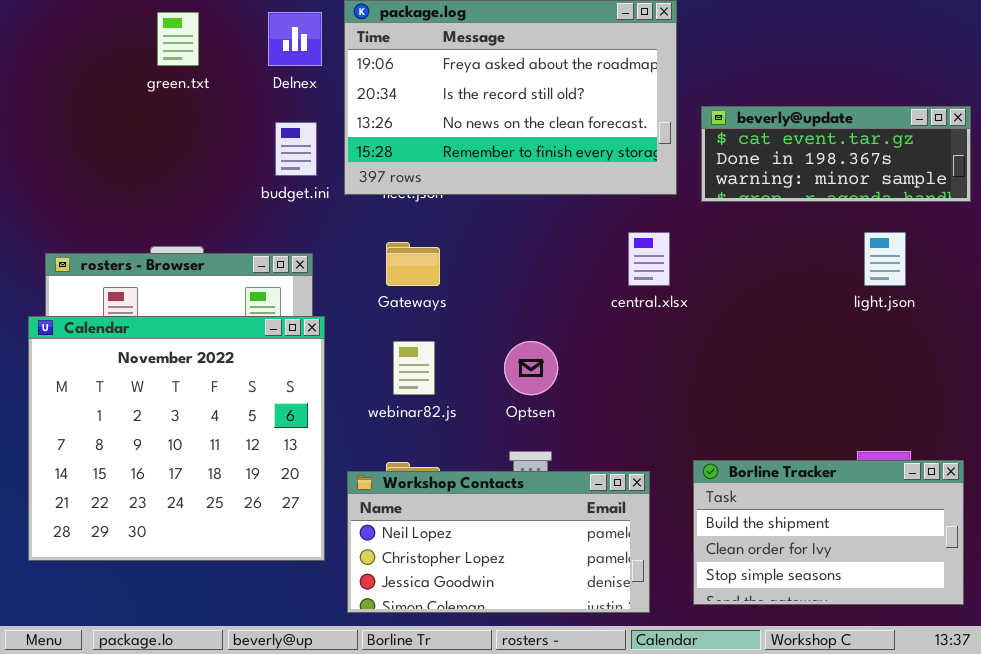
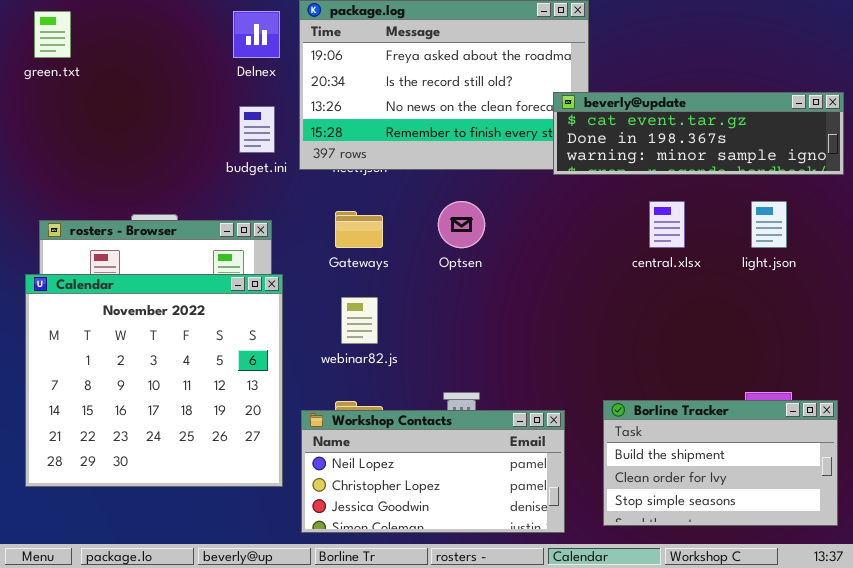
green.txt: [157,12,199,66] -> [34,11,71,58], moved
beverly@update: [701,106,971,202] -> [553,92,844,175], resized
central.xlsx: [628,232,670,286] -> [649,201,685,248], moved
Optsen: [504,341,558,395] -> [438,201,485,248], moved

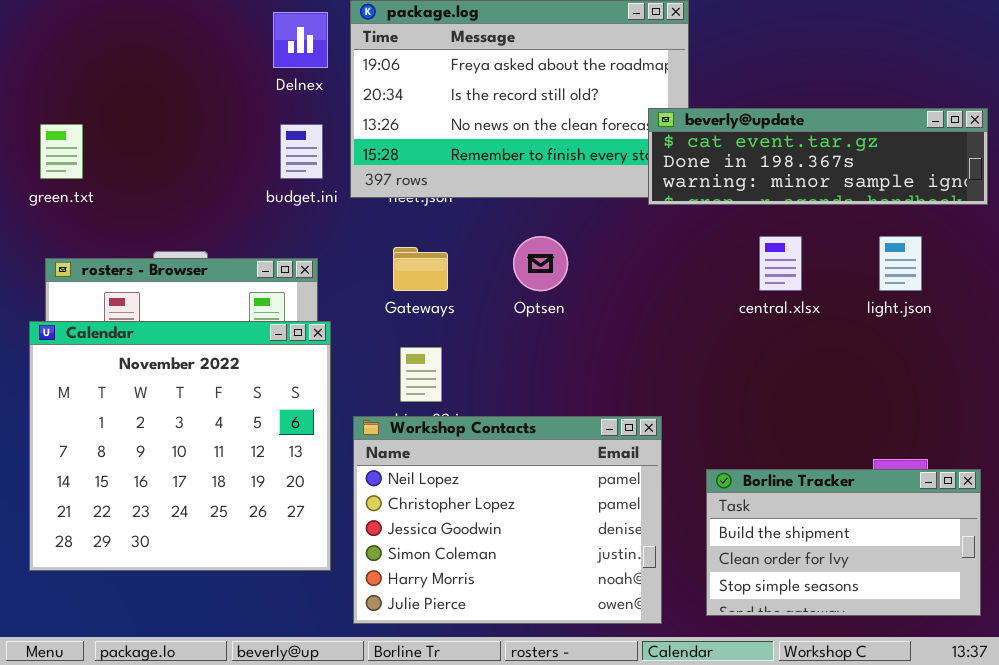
green.txt: [34,11,71,58] -> [40,124,83,179], moved
Workshop Contacts: [301,410,565,533] -> [353,416,662,624], resized

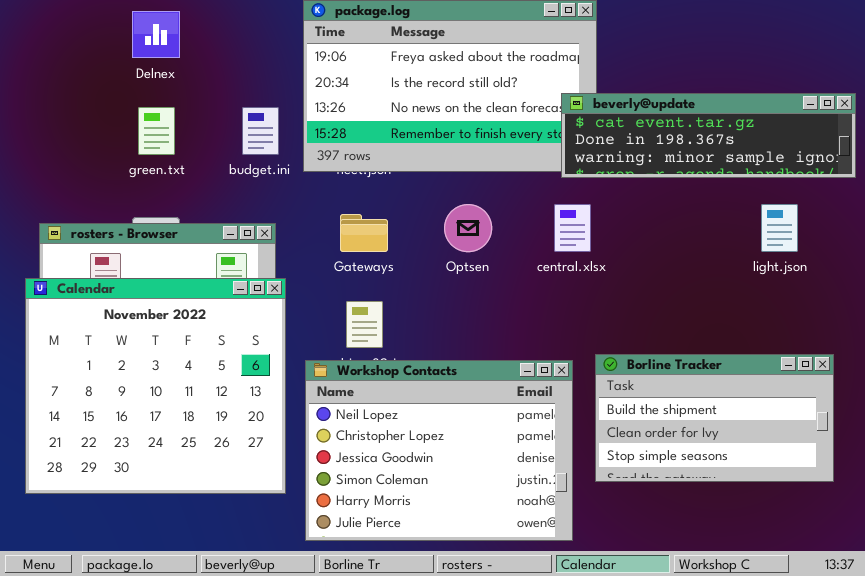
Delnex: [273,12,328,68] -> [132,11,180,58], moved
green.txt: [40,124,83,179] -> [138,107,175,155], moved
central.xlsx: [759,236,802,291] -> [554,204,591,252], moved
Borline Tracker: [706,469,981,616] -> [595,354,834,482], moved

